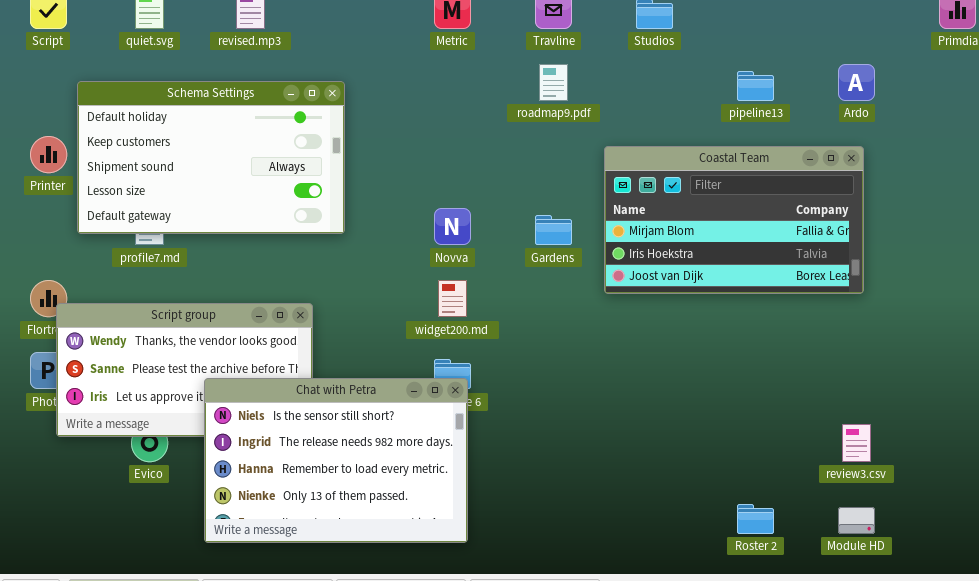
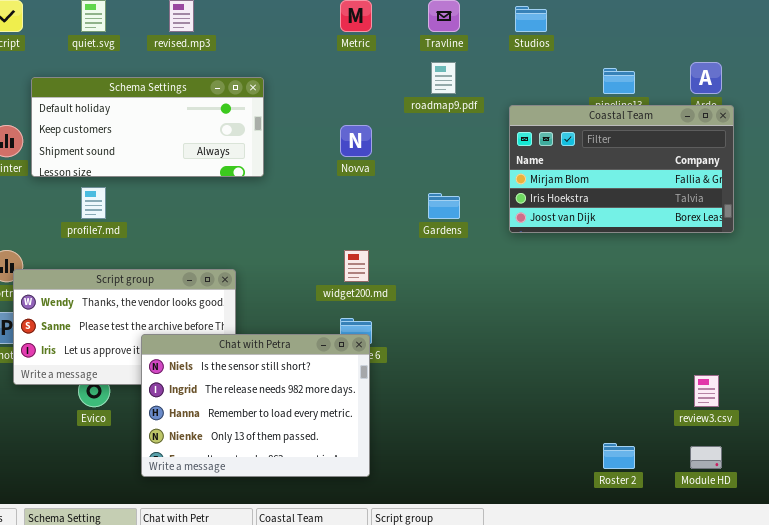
Schema Settings: [77,81,345,234] -> [31,77,264,177], resized
Coastal Team: [604,146,864,294] -> [509,105,734,233], moved
Novva: [434,208,471,245] -> [340,125,372,157], moved

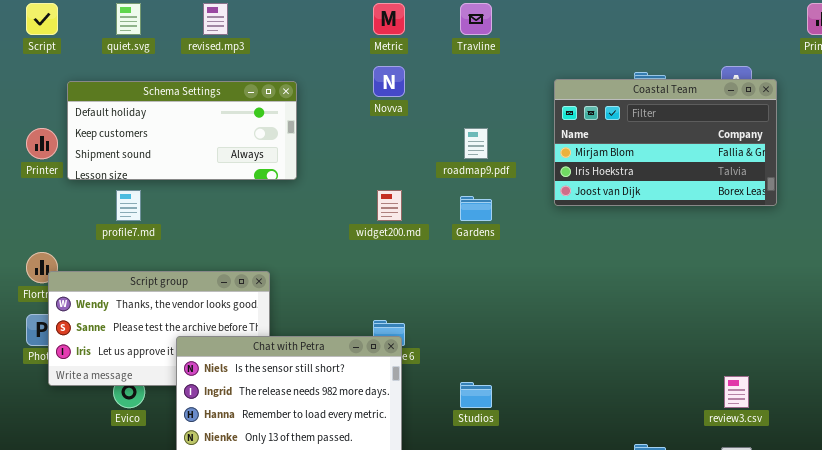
Studios: [515,6,547,32] -> [460,382,492,408], moved
roadmap9.pdf: [431,62,456,94] -> [464,128,488,159], moved
Coastal Team: [509,105,734,233] -> [554,79,777,206], moved
Novva: [340,125,372,157] -> [373,66,405,97], moved
widget200.md: [344,250,369,282] -> [377,190,402,221], moved

